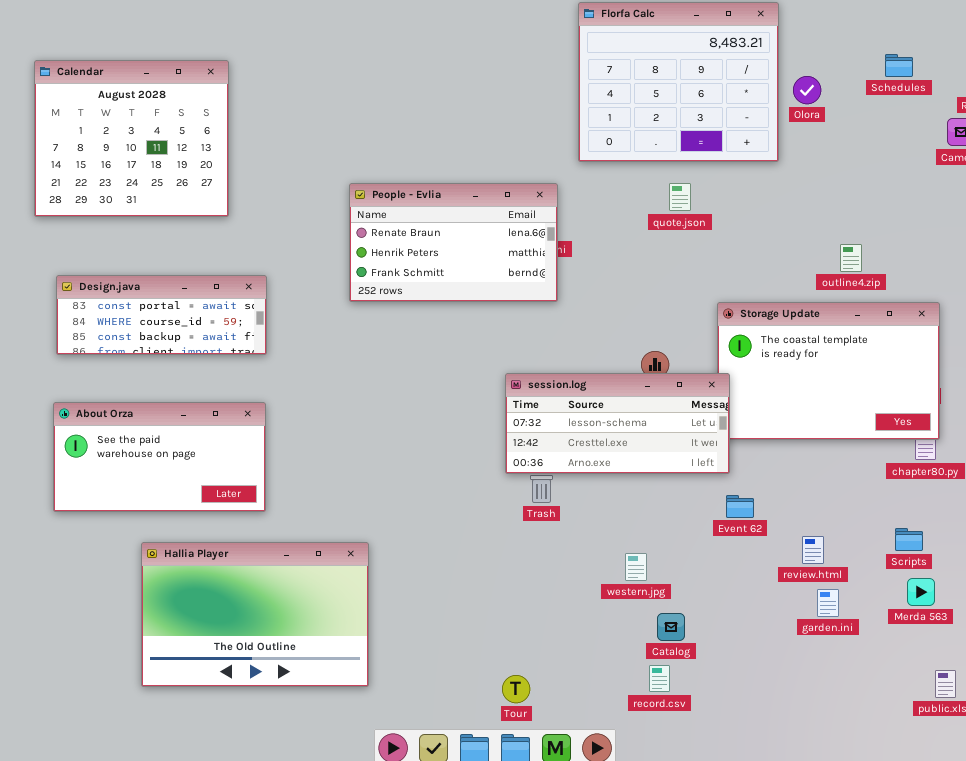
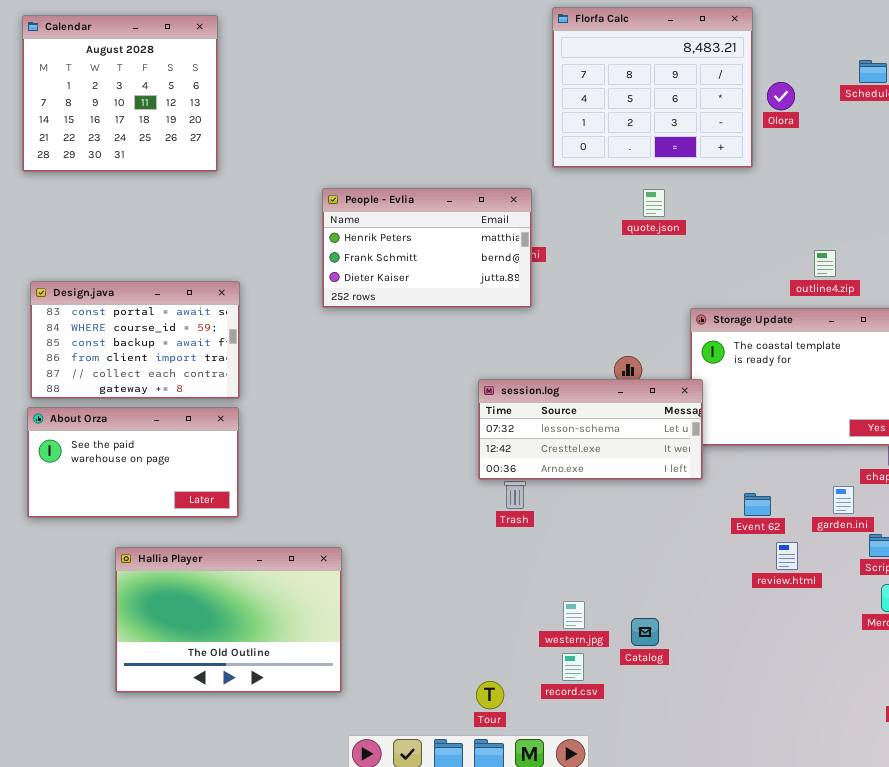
Calendar: [34,60,229,217] -> [22,15,218,172], moved
People - Evlia: [349,183,558,302] -> [322,188,532,308], scrolled down 1 row
Design.java: [56,275,267,355] -> [30,281,240,399], resized
Event 62: [726,495,754,518] -> [744,493,771,516], moved
western.jpg: [625,553,647,581] -> [563,601,585,629], moved
garden.ini: [817,589,839,617] -> [833,486,854,514], moved
record.csv: [649,665,670,692] -> [562,653,584,681], moved

